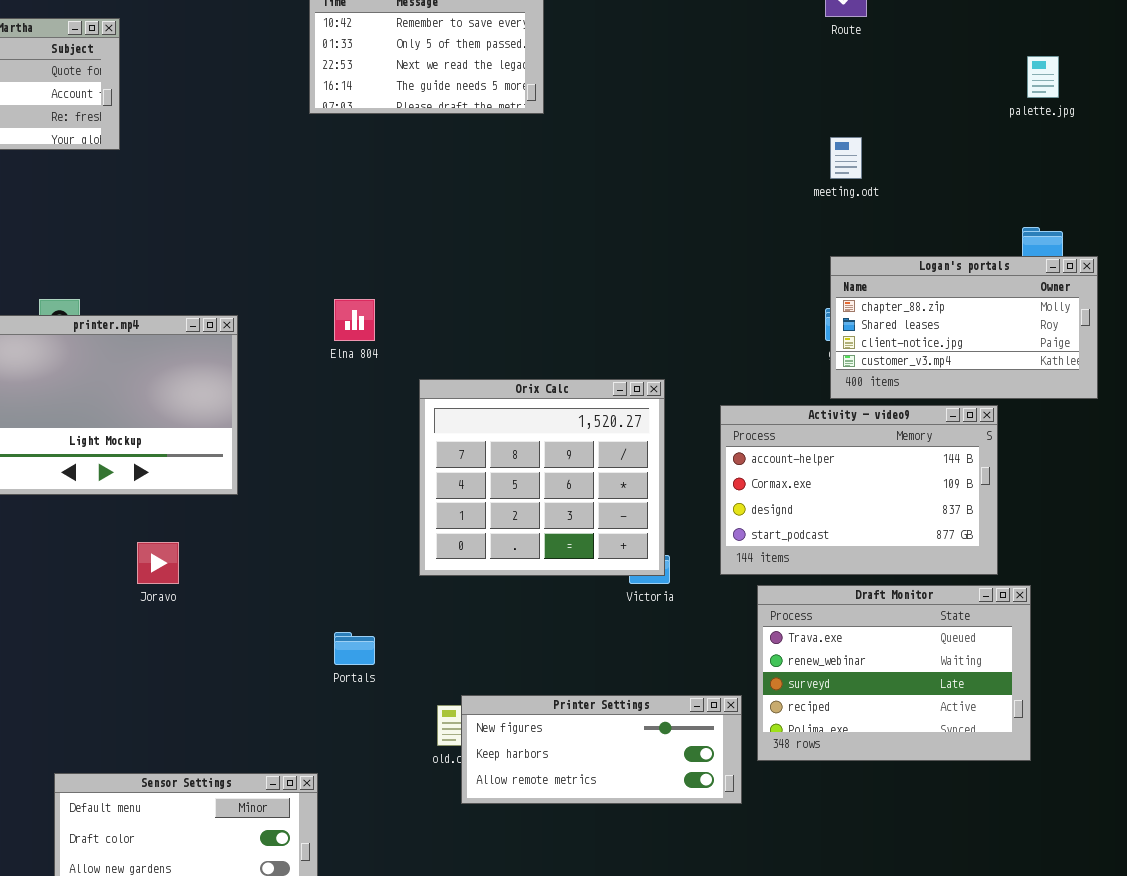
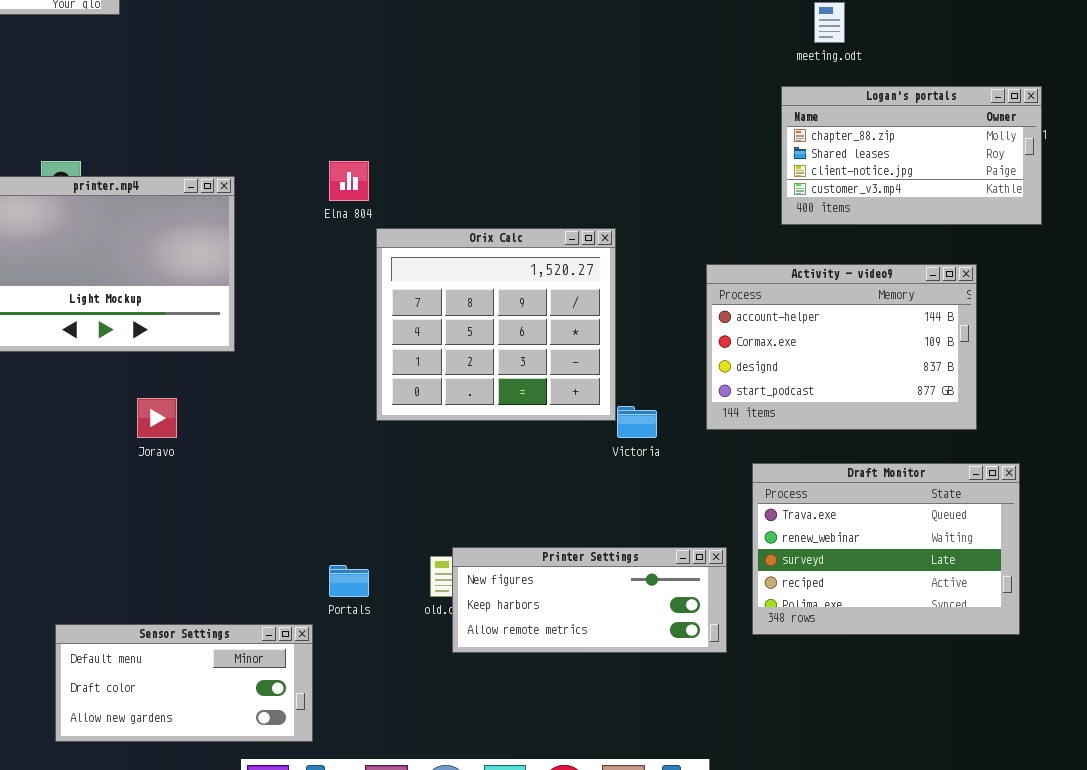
Logan's portals: [830,256,1098,399] -> [781,86,1042,225], moved
Orix Calc: [419,379,665,576] -> [376,228,616,421], moved
Draft Monitor: [757,585,1031,761] -> [752,463,1020,635], moved
Portals: [334,632,375,665] -> [329,565,369,597], moved

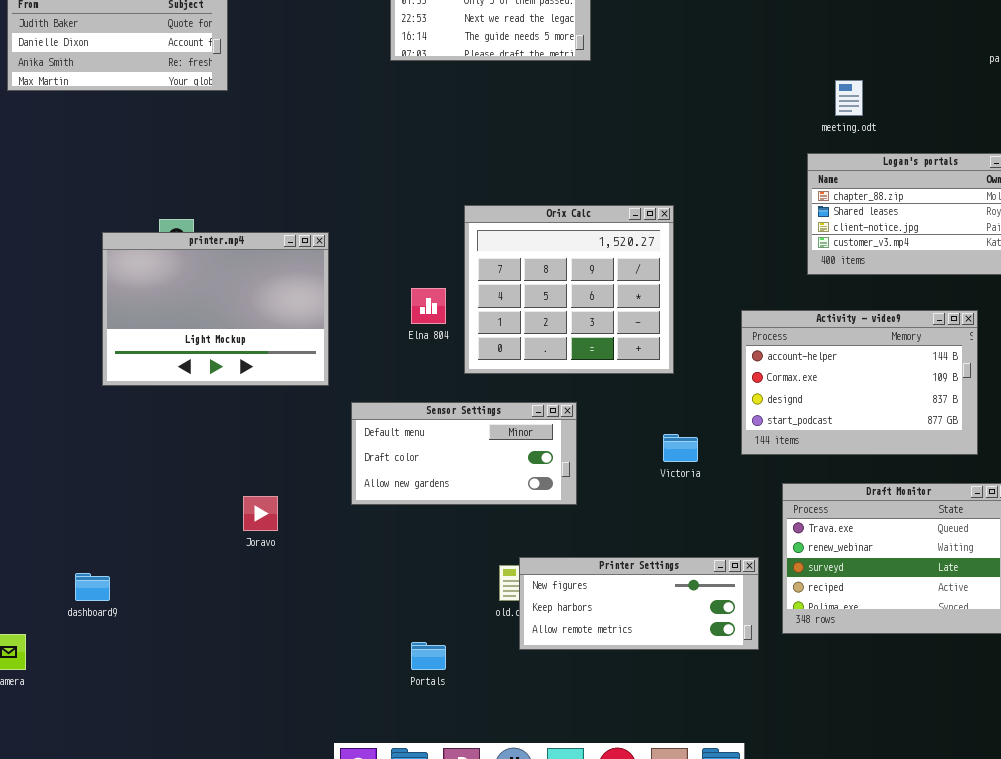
Elna 804: [329,161,369,201] -> [411,288,446,324], moved
Orix Calc: [376,228,616,421] -> [464,205,674,374], moved
Joravo: [137,398,177,438] -> [243,496,278,531], moved
Portals: [329,565,369,597] -> [411,642,446,670], moved
Sensor Settings: [55,624,313,742] -> [351,402,577,505], moved

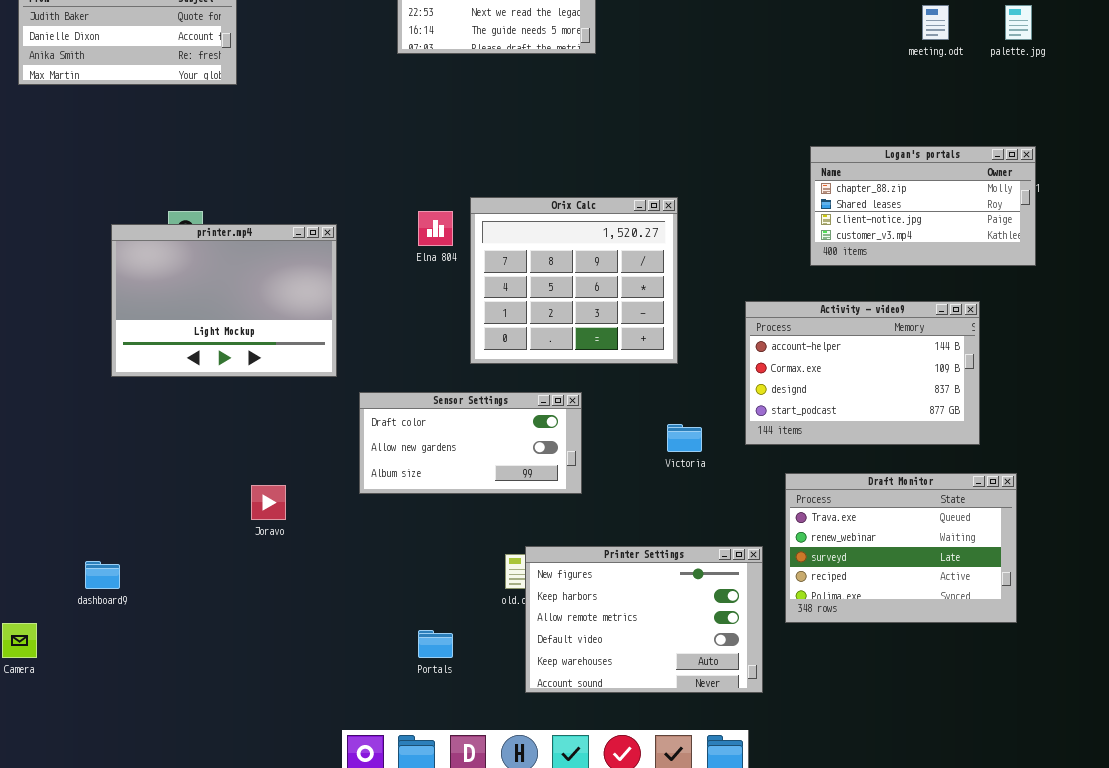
meeting.odt: [835,80,863,116] -> [922,5,949,40], moved
Elna 804: [411,288,446,324] -> [418,211,453,246], moved
Sensor Settings: [351,402,577,505] -> [359,392,582,494], scrolled down 1 row
Printer Settings: [519,557,759,650] -> [525,546,763,693], resized

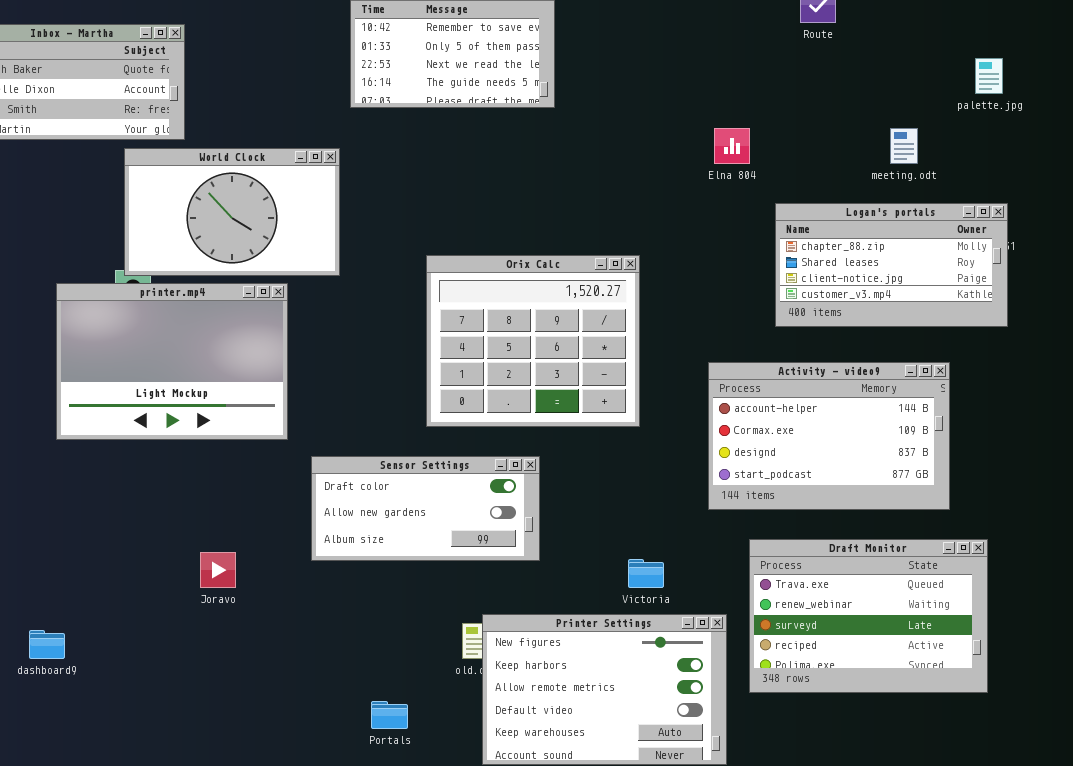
meeting.odt: [922,5,949,40] -> [890,128,918,164], moved
World Clock: none -> [124,148,340,276], opened
Elna 804: [418,211,453,246] -> [714,128,750,164], moved
Victoria: [667,424,702,452] -> [628,559,664,588], moved

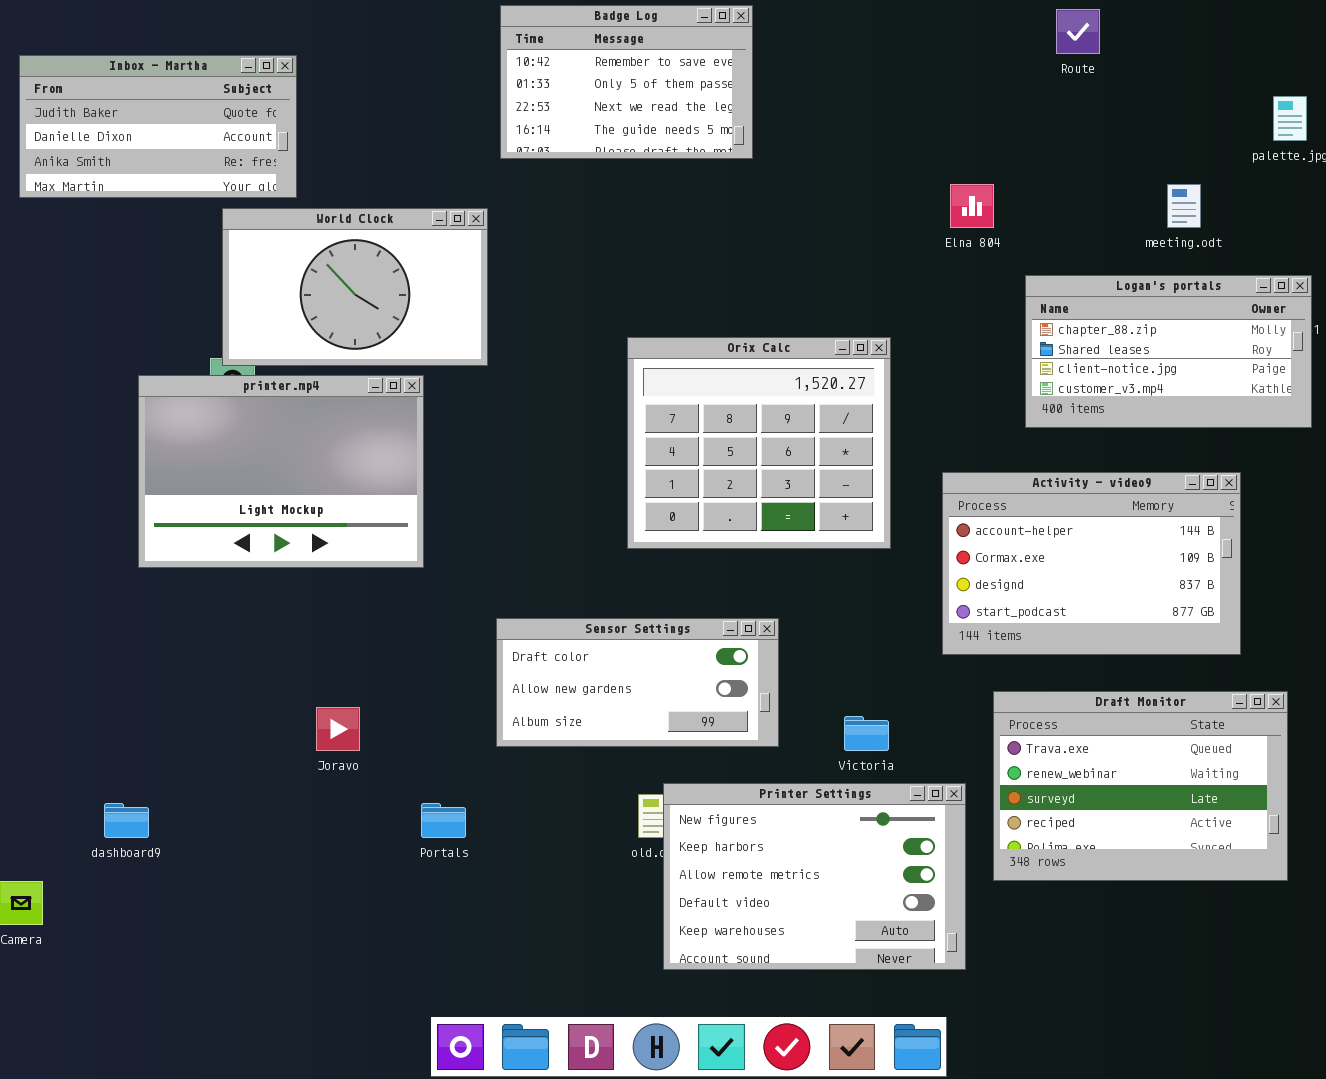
Orix Calc: [426,255,640,427] -> [627,337,891,549], moved
Sensor Settings: [311,456,540,561] -> [496,618,779,747], moved
Portals: [371,701,408,729] -> [421,803,466,838], moved

